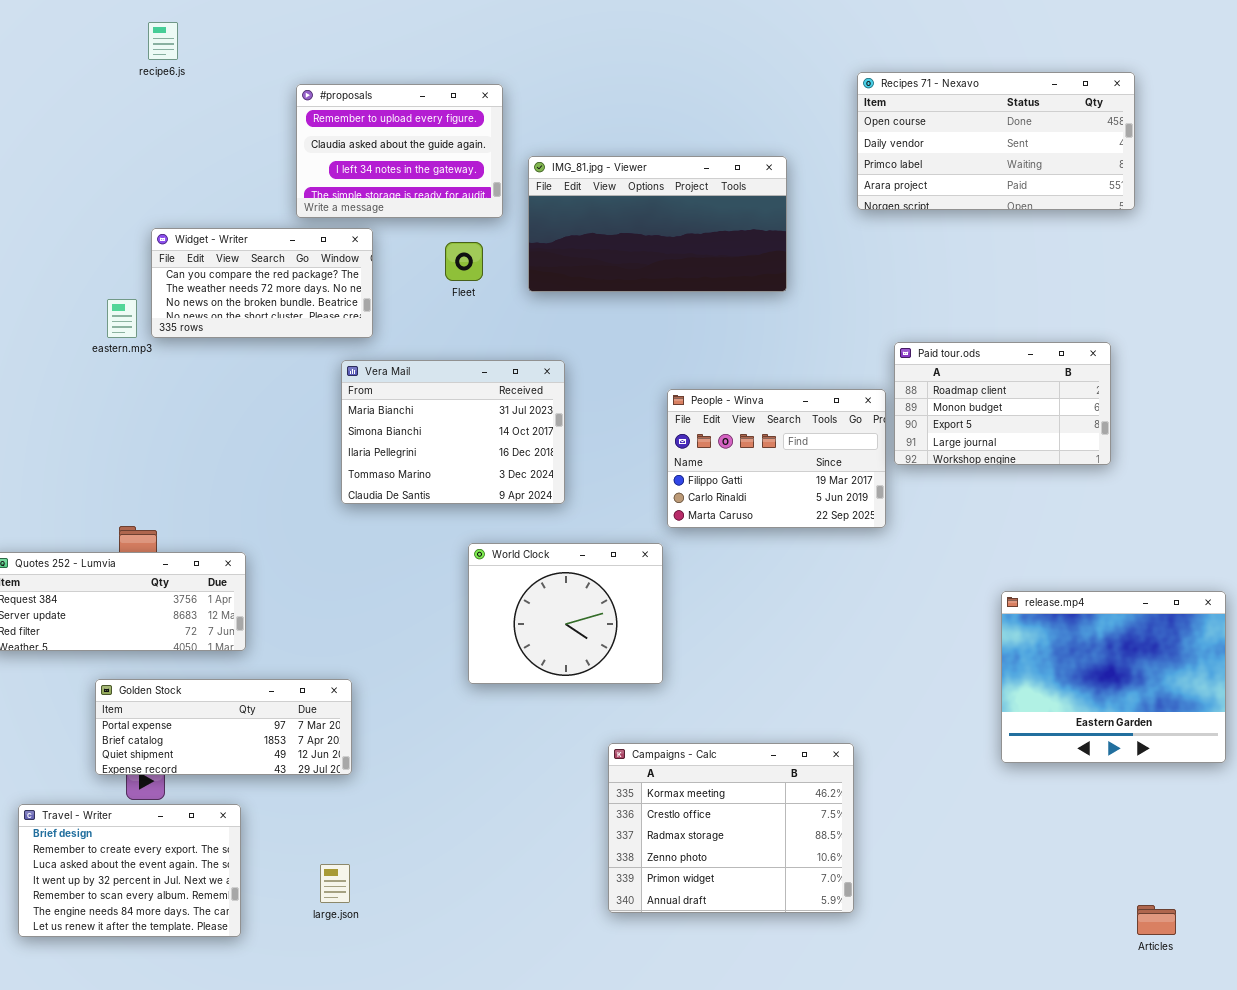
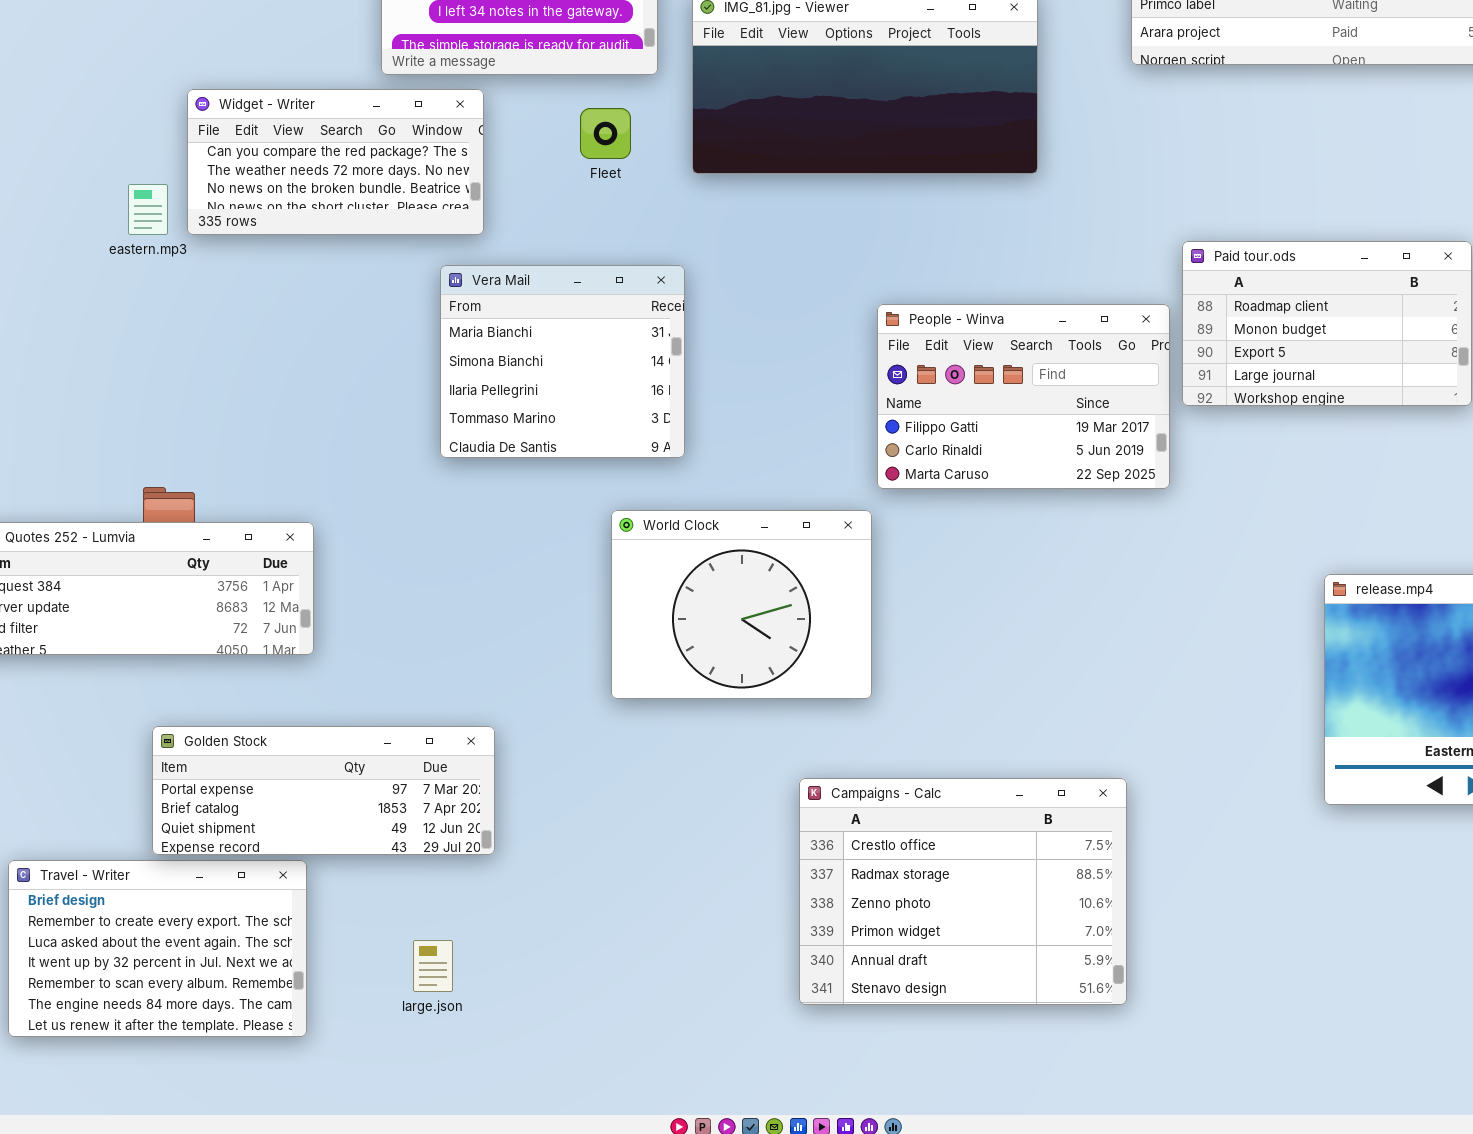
Vera Mail: [341,360,565,504] -> [440,265,685,458], resized
Golden Stock: [95,679,352,775] -> [152,726,495,855], moved
Campaigns - Calc: [608,743,854,913] -> [799,778,1127,1005], scrolled down 1 row

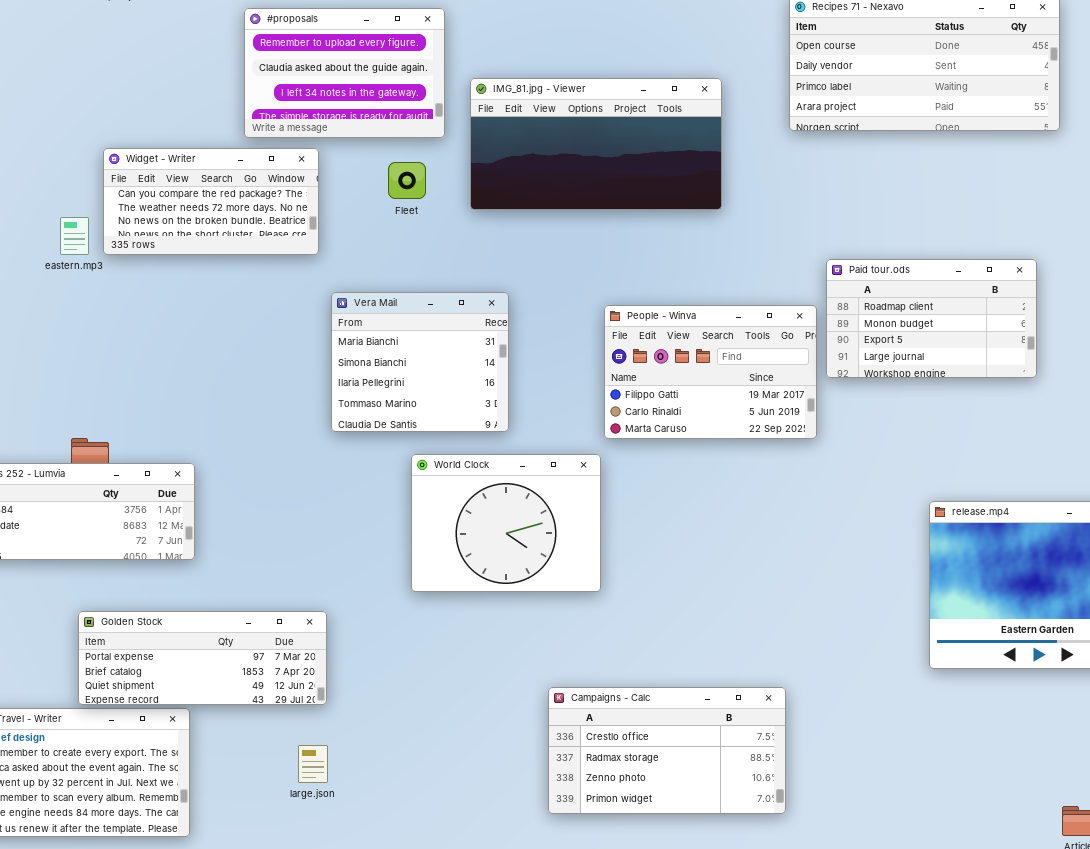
Vera Mail: [440,265,685,458] -> [331,292,509,432], moved
Campaigns - Calc: [799,778,1127,1005] -> [548,687,786,814], resized
large.json: [413,940,453,992] -> [298,745,328,783], moved

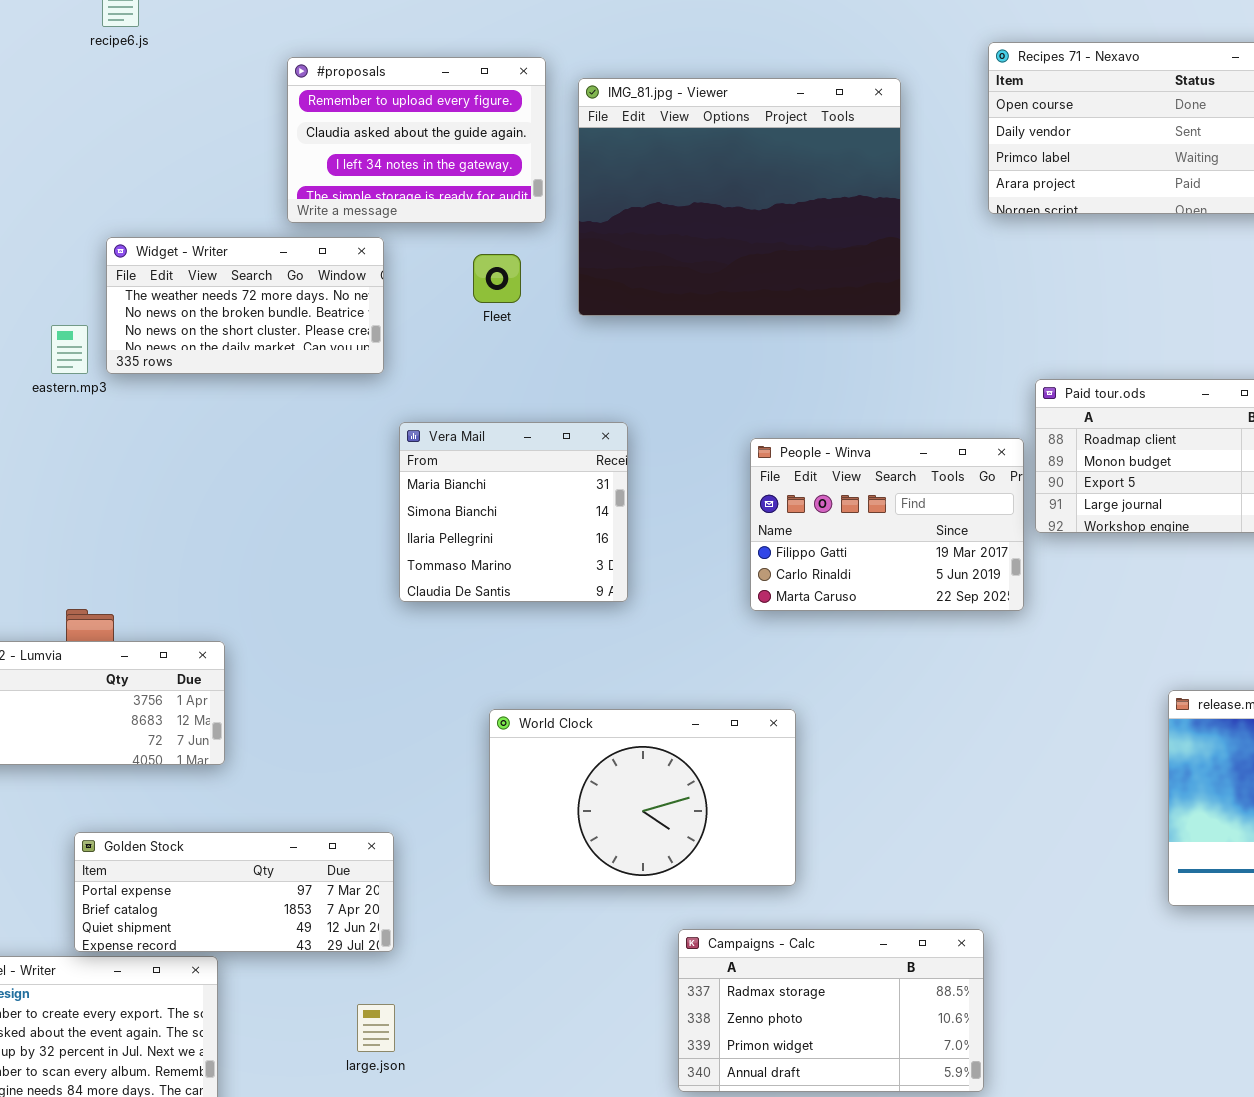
IMG_81.jpg - Viewer: [470,78,722,210] -> [578,78,901,316], resized
Widget - Writer: [103,148,319,255] -> [106,237,384,374], scrolled down 1 row
World Clock: [411,454,601,592] -> [489,709,796,886], moved, resized
Campaigns - Calc: [548,687,786,814] -> [678,929,984,1092], scrolled down 1 row

